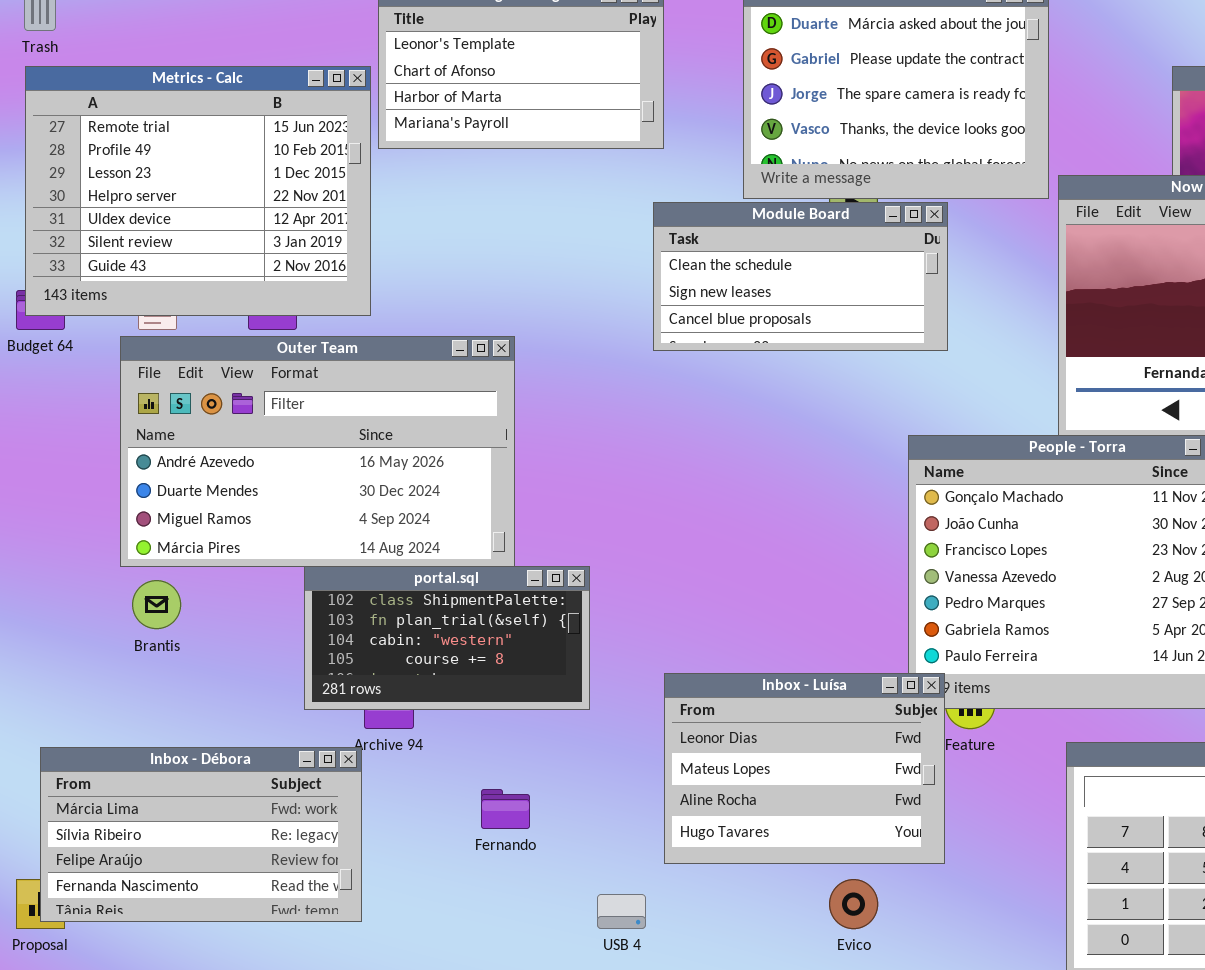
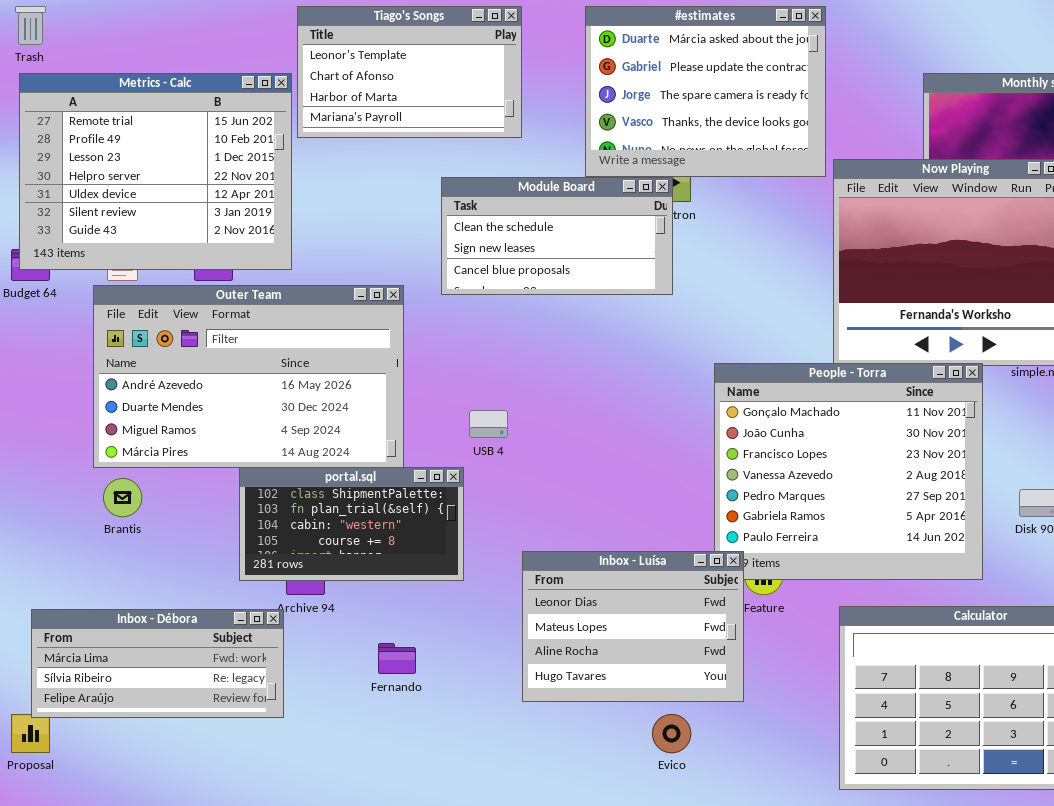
Module Board: [653,202,948,351] -> [441,177,673,295], moved
Inbox - Débora: [40,747,362,922] -> [31,609,284,718], resized
USB 4: [597,894,646,929] -> [469,410,508,438], moved

